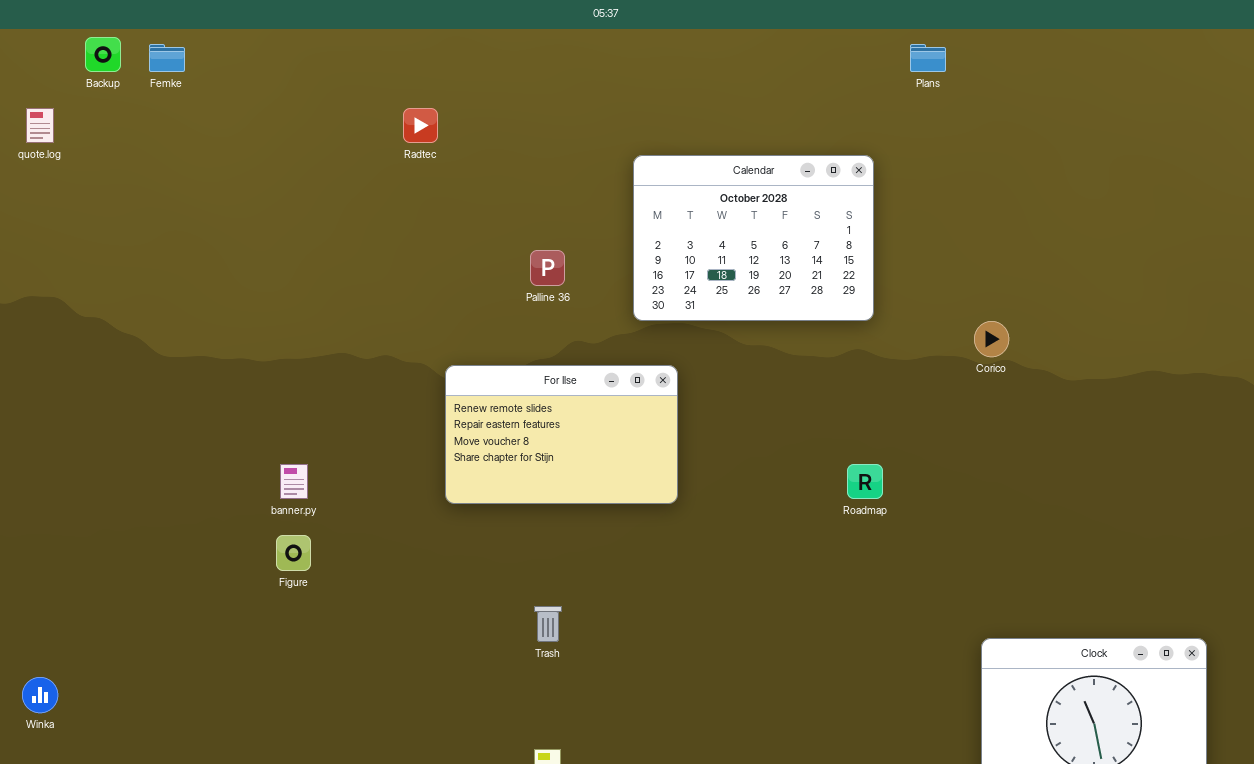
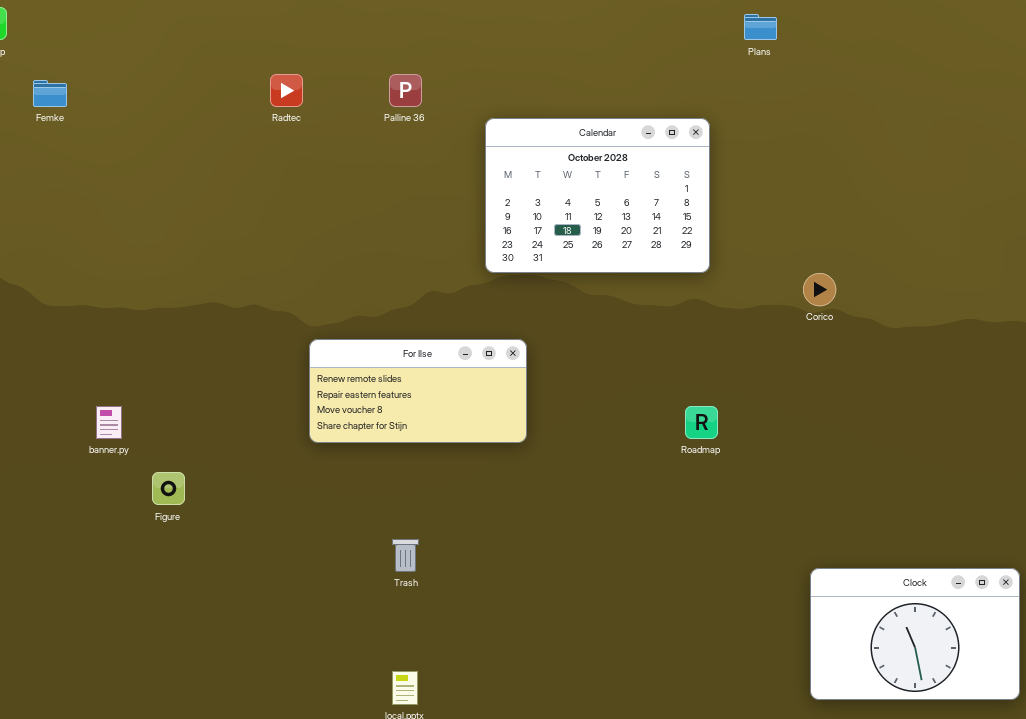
Femke: [149,44,185,72] -> [33,80,67,107], moved
Palline 36: [530,250,565,286] -> [389,74,422,107], moved
For Ilse: [445,365,678,504] -> [309,339,527,443], resized
banner.py: [280,464,308,499] -> [96,406,122,439], moved

